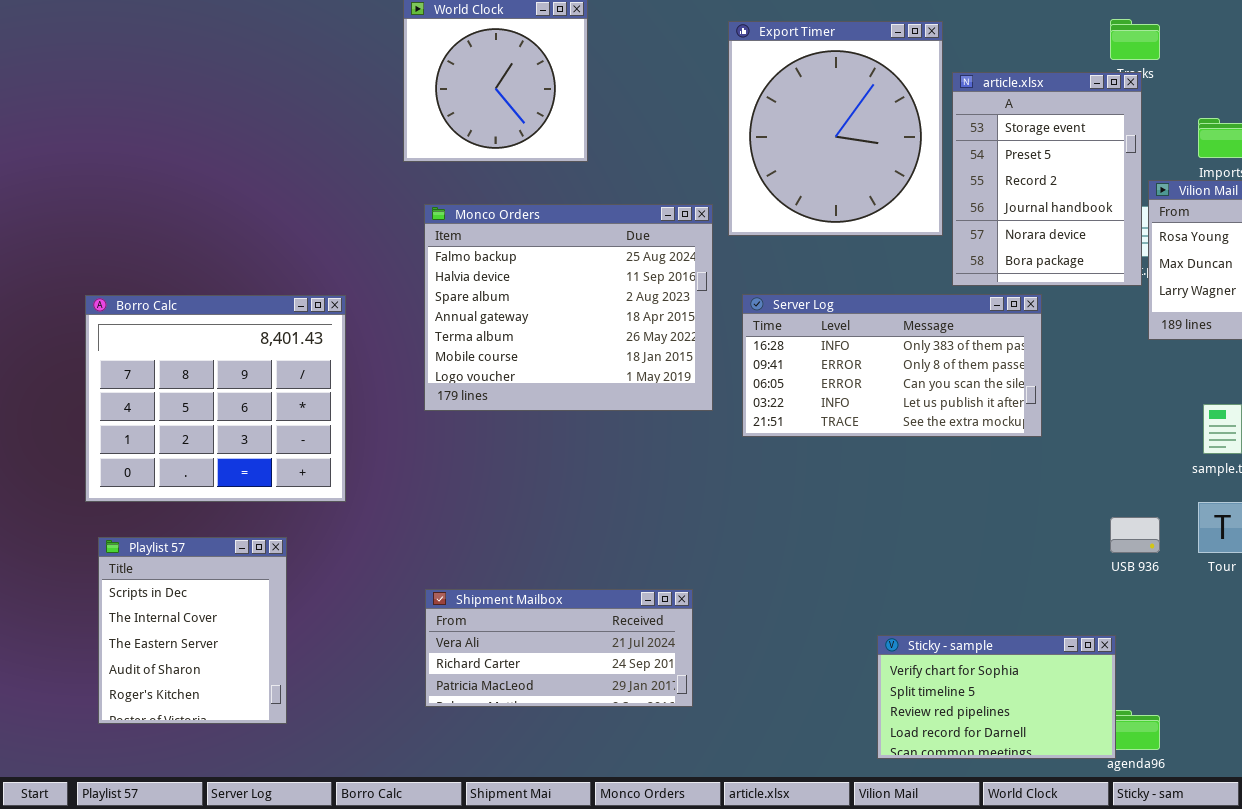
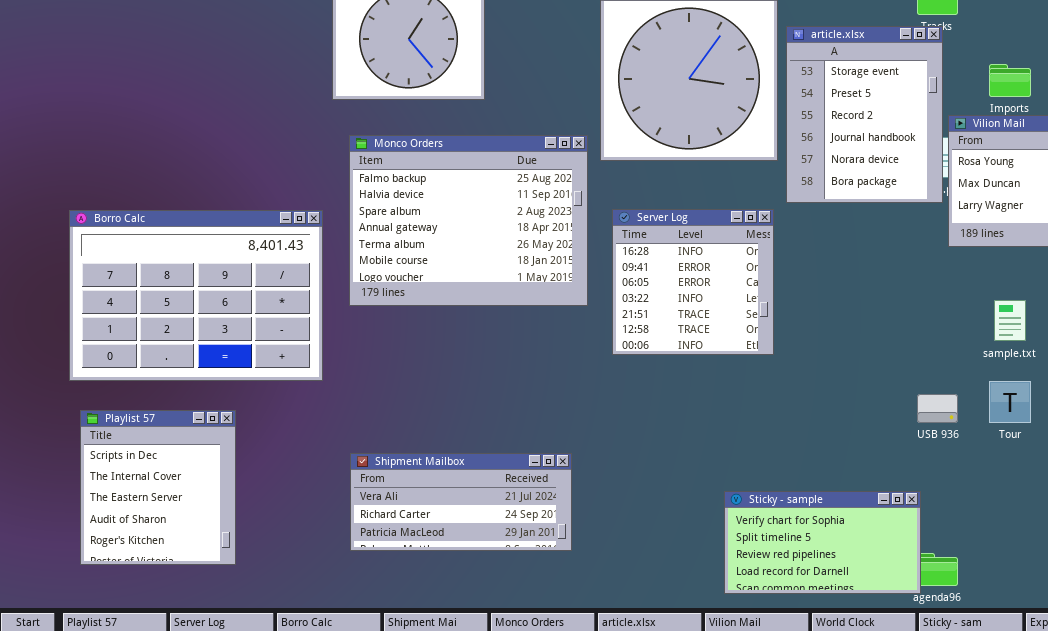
Server Log: [742,294,1042,437] -> [612,209,774,355], resized
Borro Calc: [85,295,346,502] -> [69,210,323,381], resized

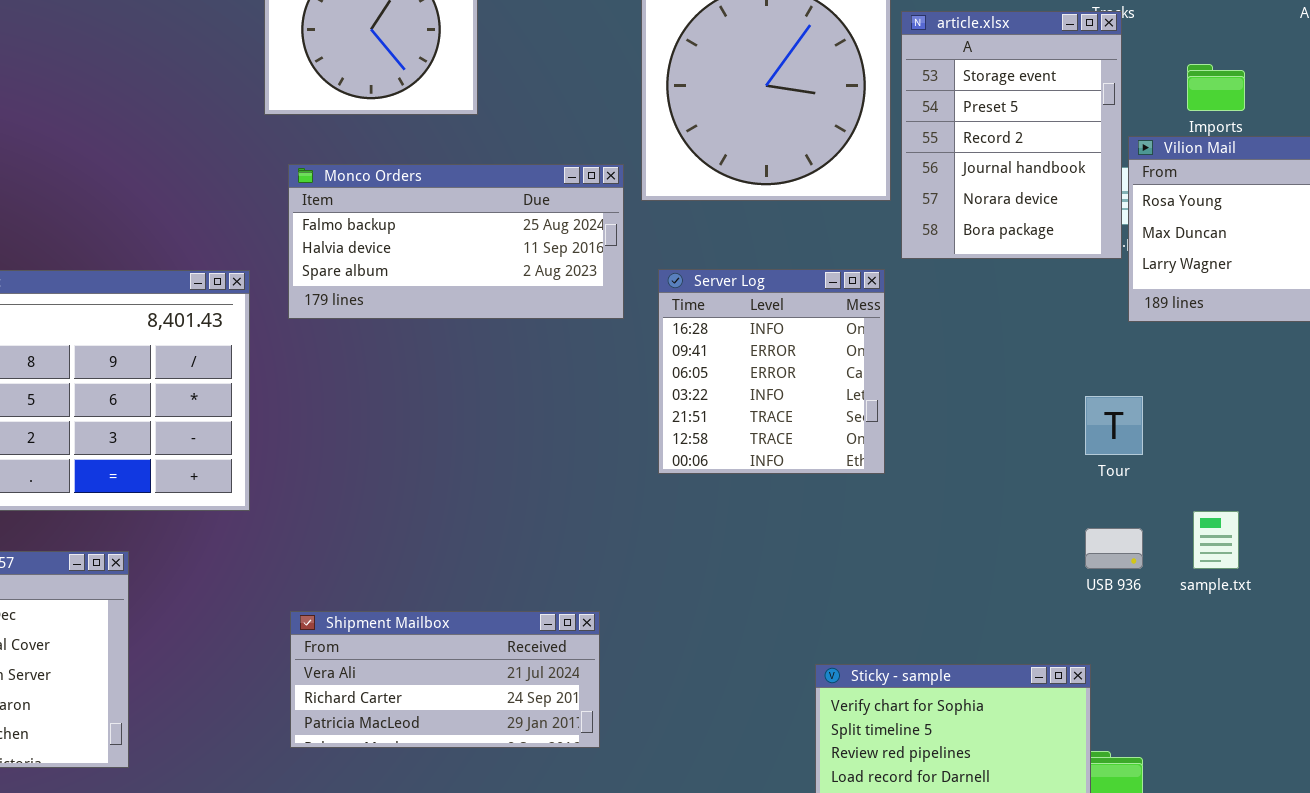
Monco Orders: [349,135,588,306] -> [288,164,624,319], resized
sample.txt: [994,300,1026,341] -> [1193,511,1239,569], moved
Tour: [989,381,1031,423] -> [1085,396,1143,455], moved

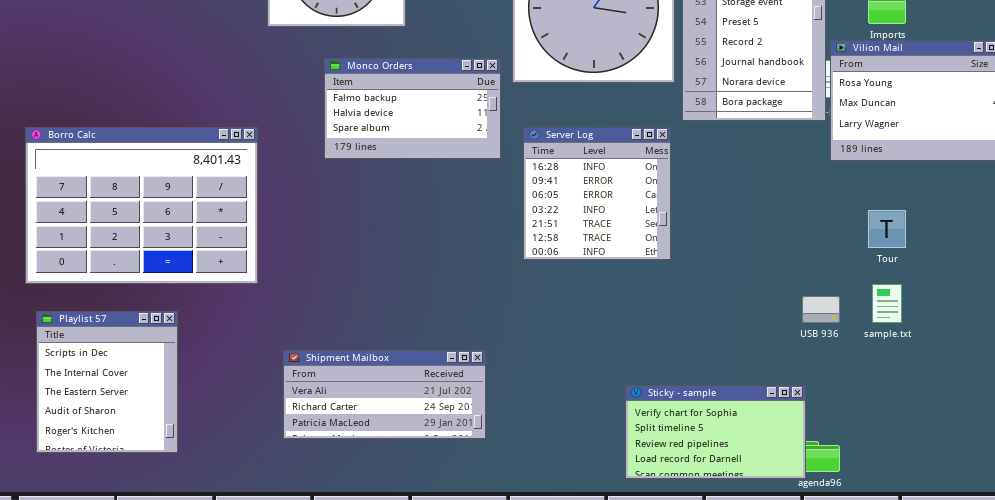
Monco Orders: [288,164,624,319] -> [324,58,501,159], resized
Tour: [1085,396,1143,455] -> [868,210,906,248], moved

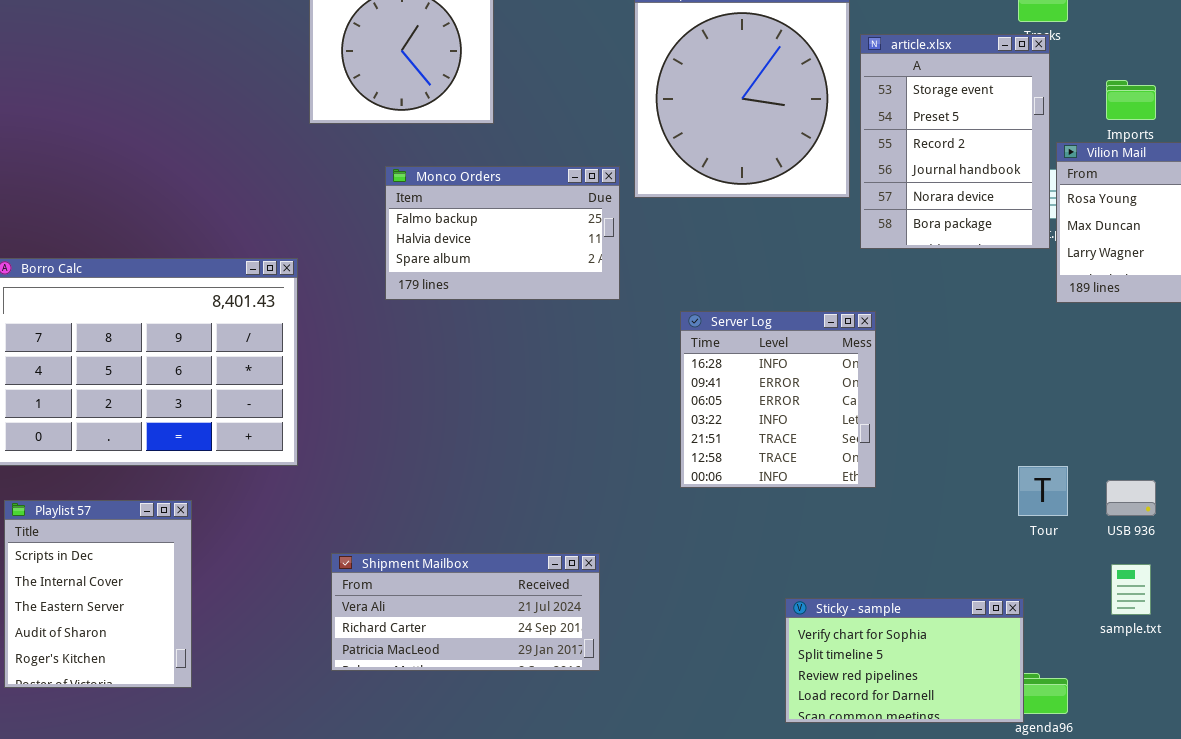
Server Log: [523,127,671,260] -> [680,311,876,488], moved
Tour: [868,210,906,248] -> [1018,466,1068,516], moved
sample.txt: [872,284,902,323] -> [1111,564,1151,615], moved
USB 936: [802,296,840,323] -> [1106,480,1156,516], moved

